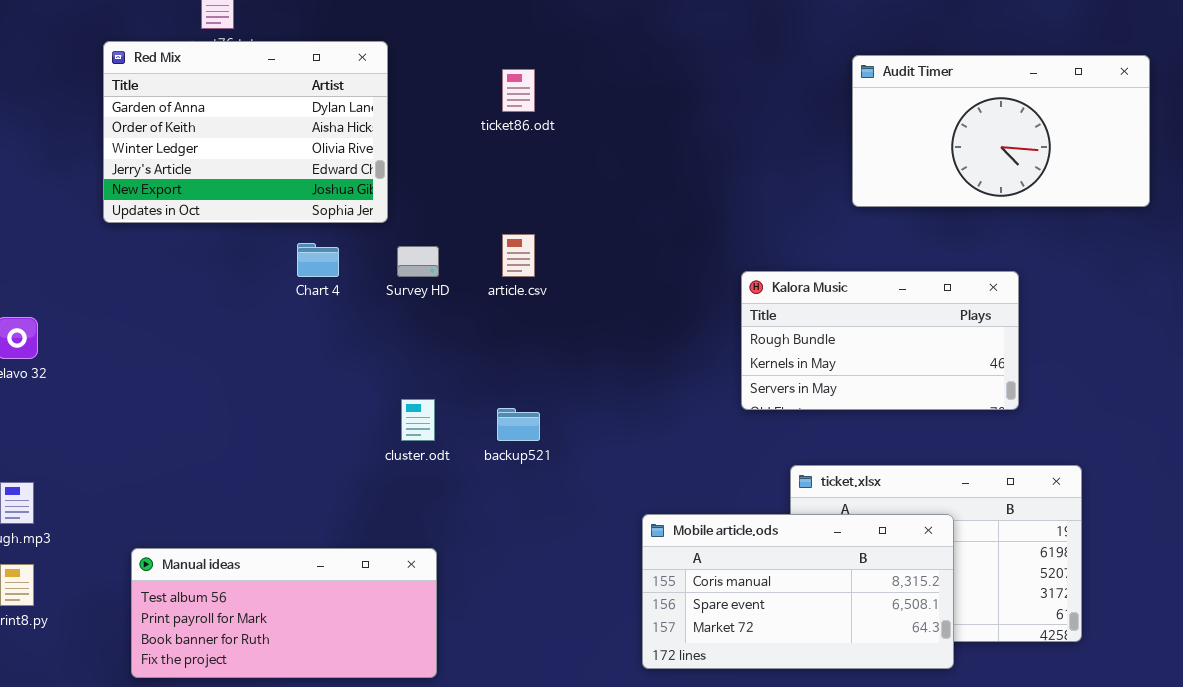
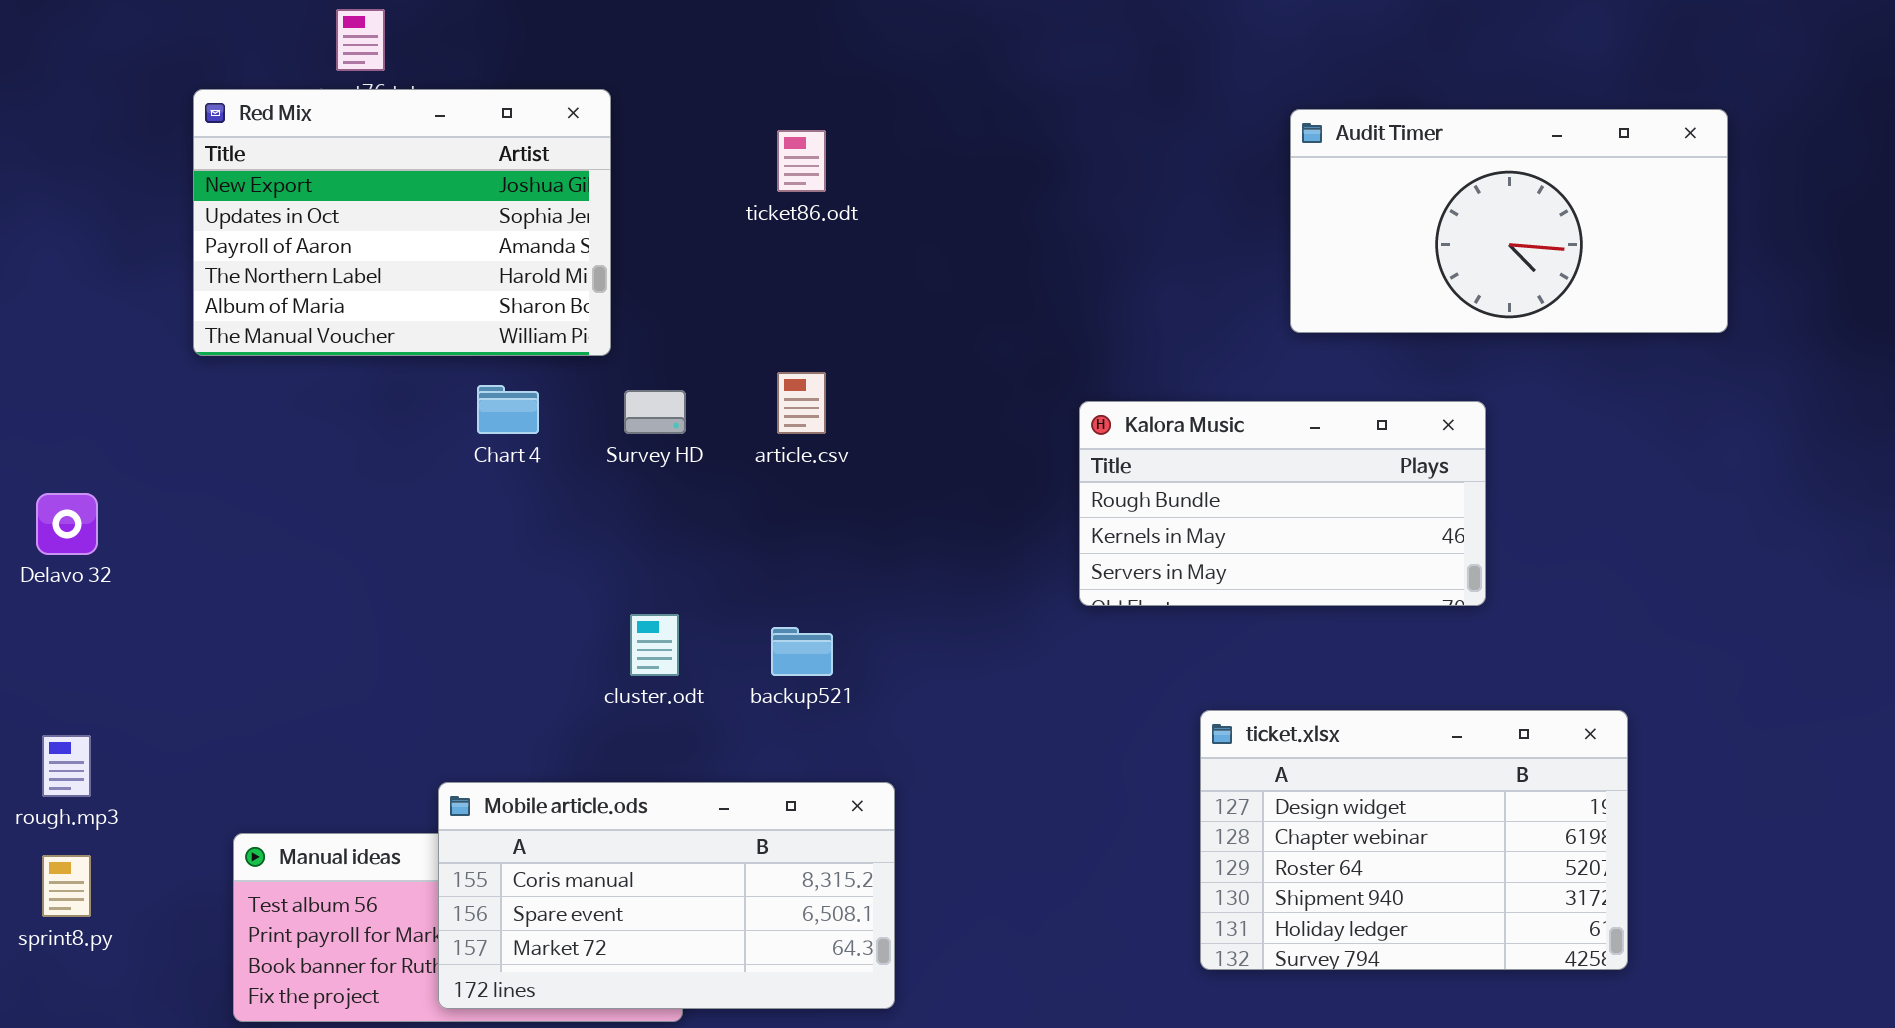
Red Mix: [103,41,388,223] -> [193,89,611,356], scrolled down 4 rows
Kalora Music: [741,271,1019,410] -> [1079,401,1486,606], moved
Mobile article.ods: [642,514,954,669] -> [438,782,895,1009], moved

